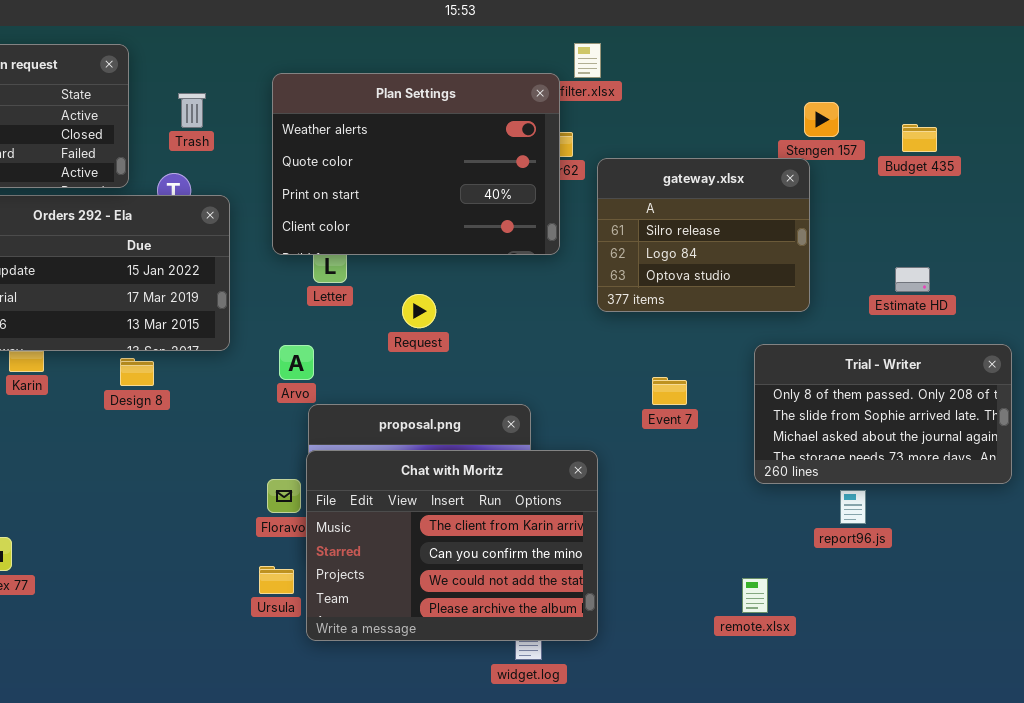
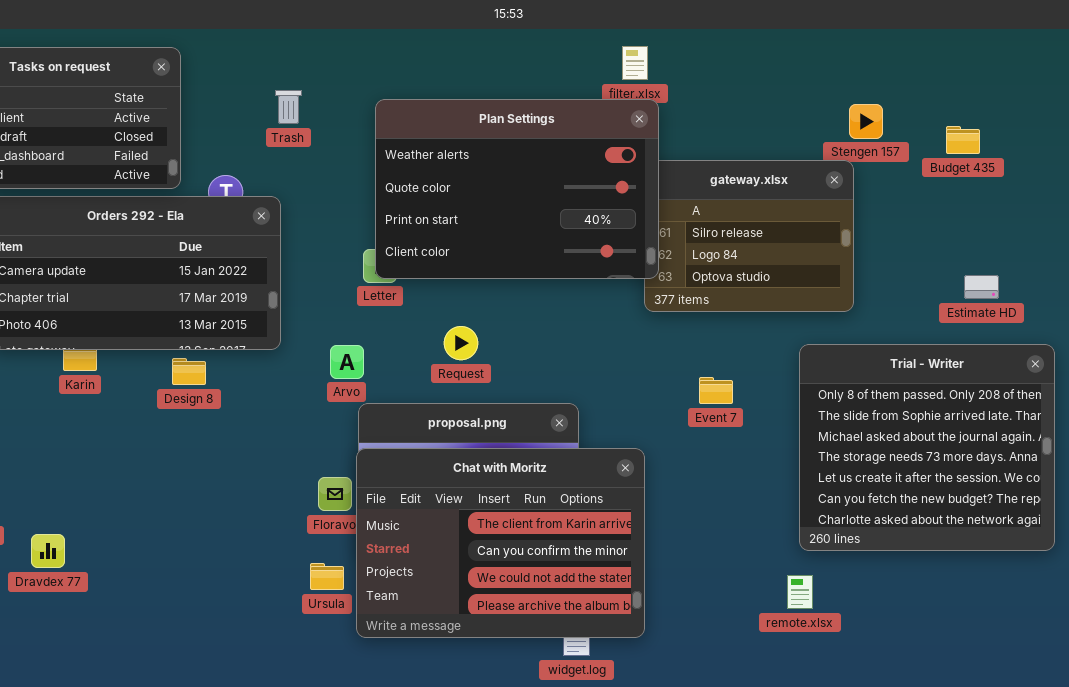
Plan Settings: [272,73,560,255] -> [375,99,659,279], moved
Trash: [178,93,206,128] -> [275,90,302,124], moved
Estimate HD: [895,267,930,292] -> [964,275,999,299], moved
Request: [402,294,436,328] -> [444,326,478,360], moved
Trial - Writer: [754,344,1012,484] -> [799,344,1055,551], resized

